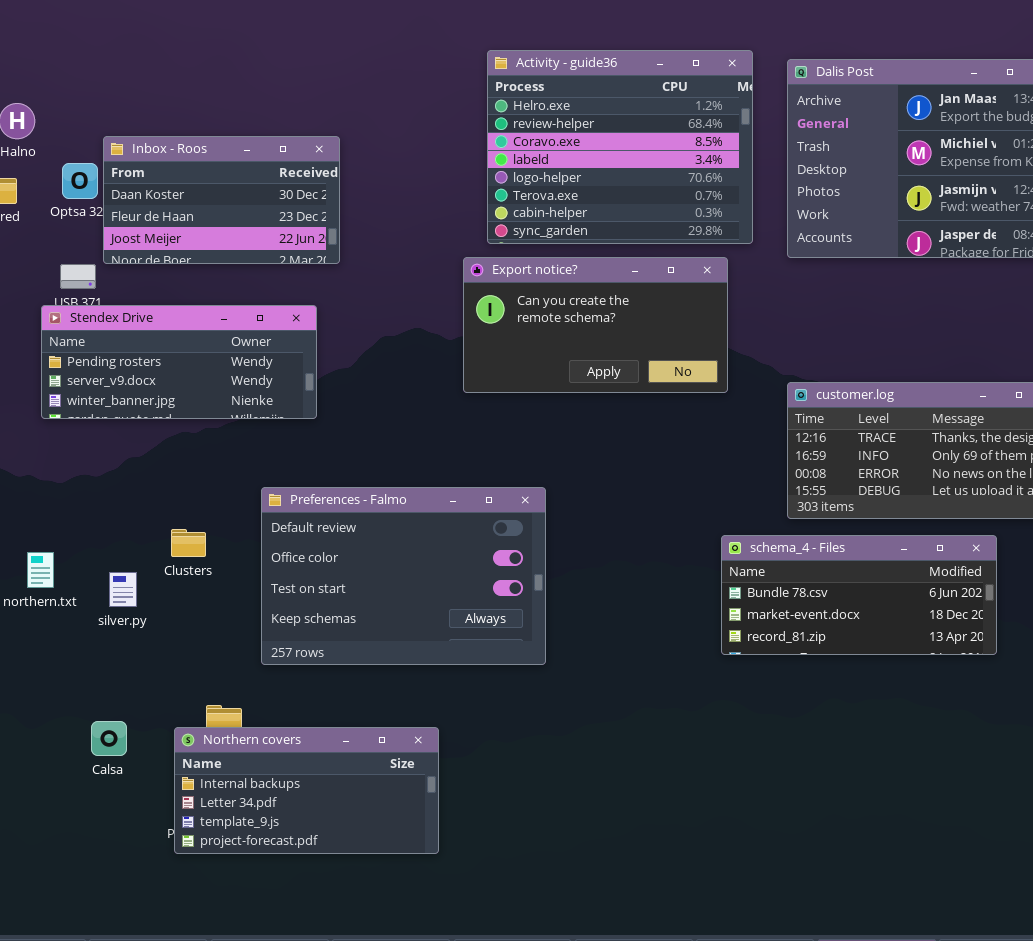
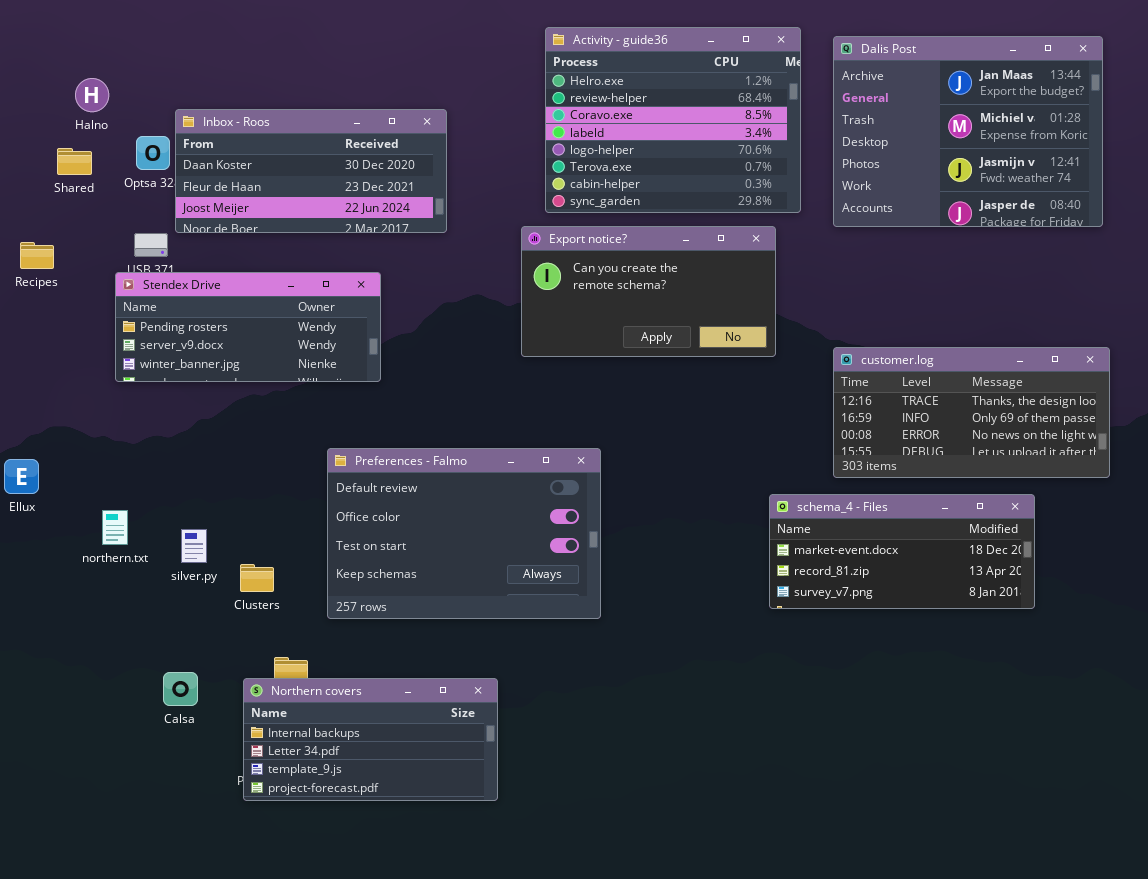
Inbox - Roos: [103,136,340,264] -> [175,109,447,233], resized
Clusters: [171,529,206,557] -> [240,564,274,592], moved
schema_4 - Files: [721,535,997,655] -> [769,494,1035,609], scrolled down 1 row

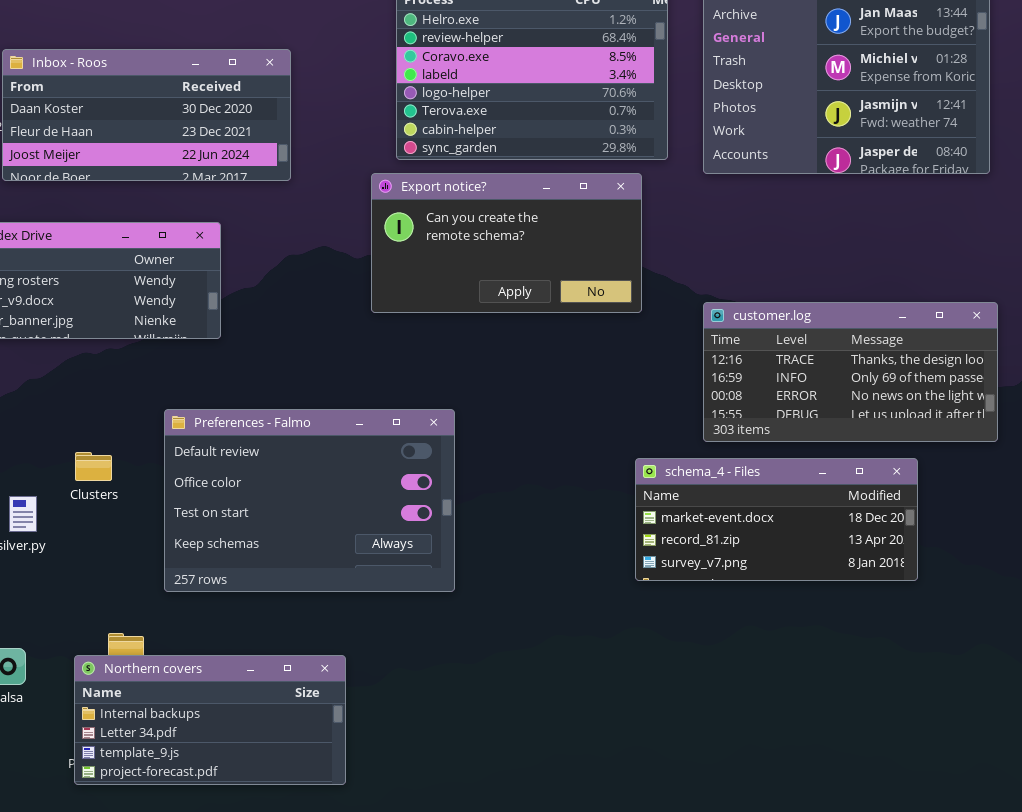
Clusters: [240,564,274,592] -> [75,452,112,481], moved

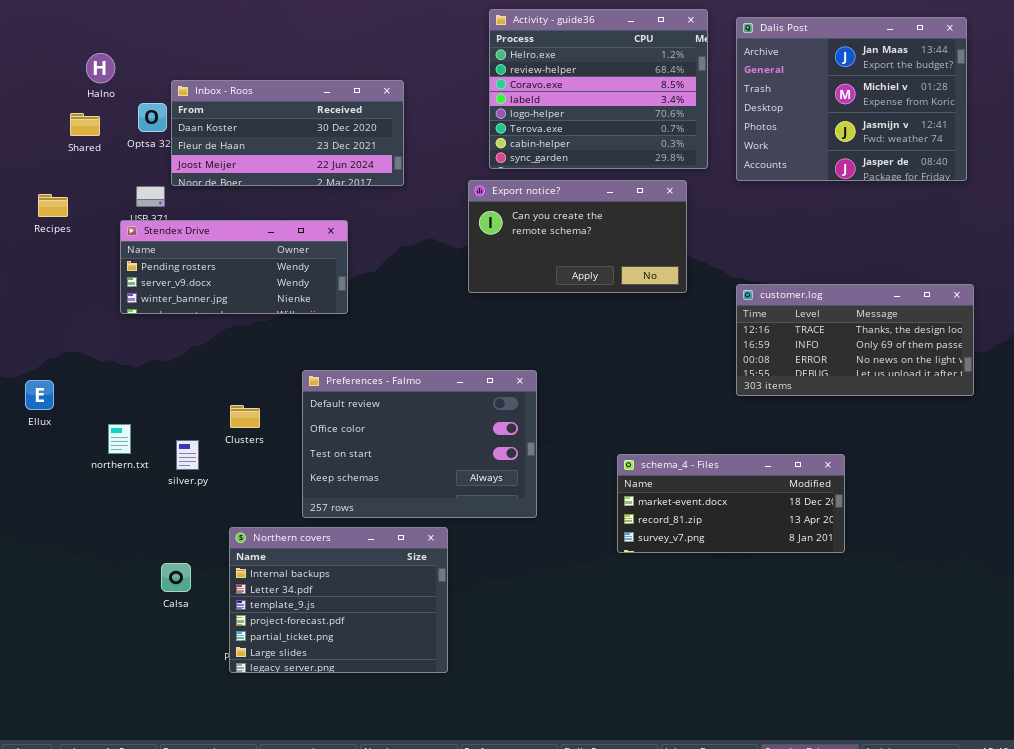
schema_4 - Files: [635,458,918,581] -> [617,454,845,553], moved
Northern covers: [74,655,346,785] -> [229,527,448,673], resized

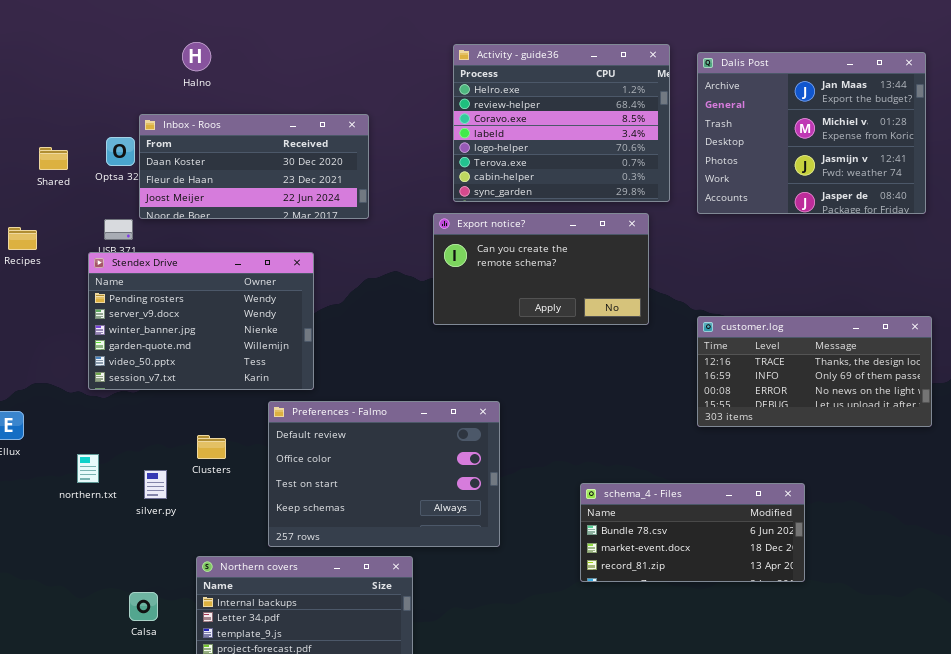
Halno: [86,53,115,83] -> [182,42,211,71], moved
Stendex Drive: [120,220,348,314] -> [88,252,314,390], resized
schema_4 - Files: [617,454,845,553] -> [580,483,805,582], scrolled up 1 row

